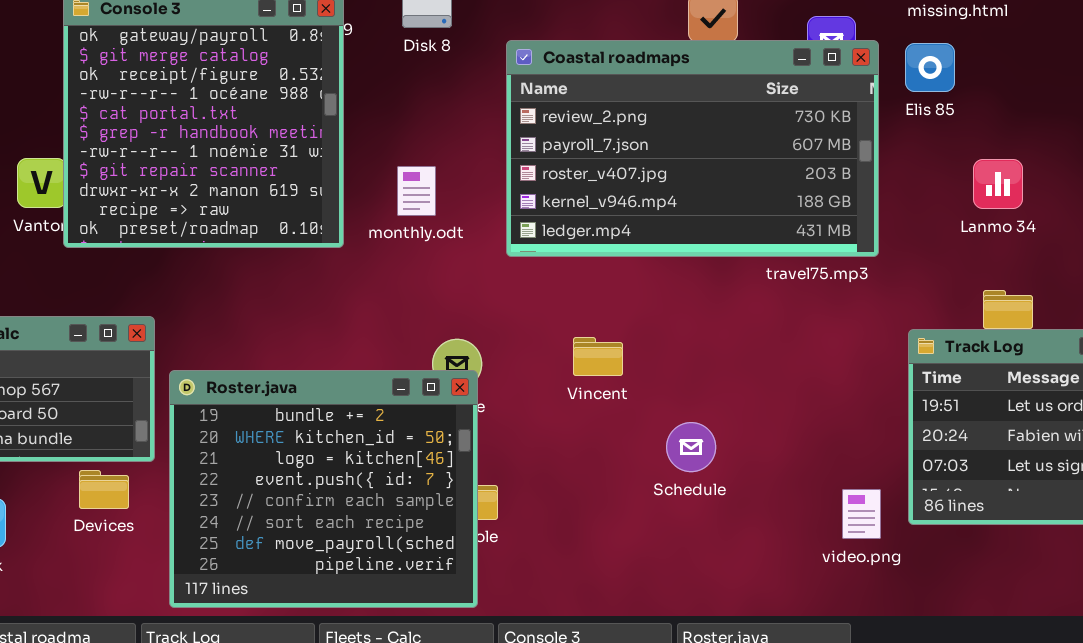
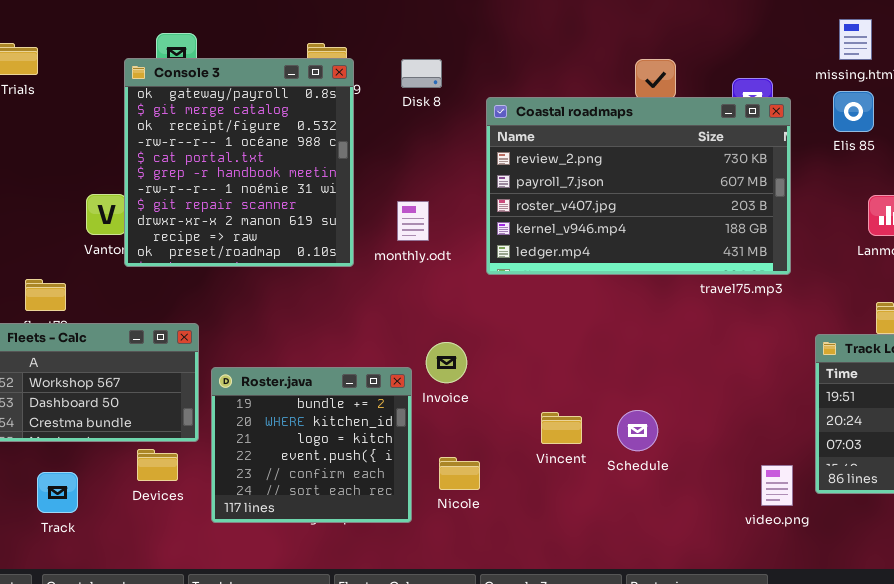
Elis 85: [905,43,955,92] -> [833,91,874,132], moved
Vincent: [573,337,623,376] -> [541,412,582,444], moved
Roster.java: [169,370,478,608] -> [211,367,412,523], resized

